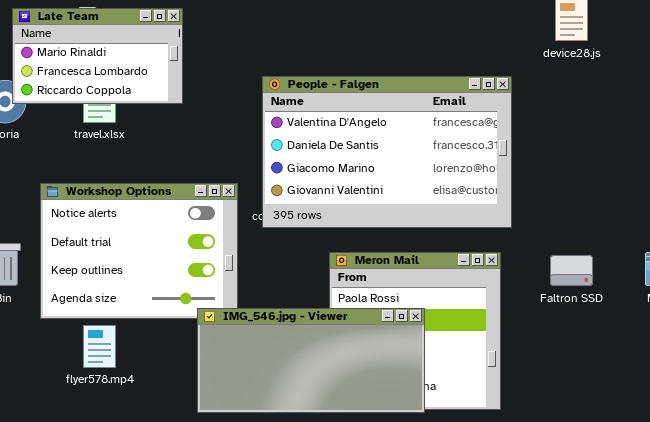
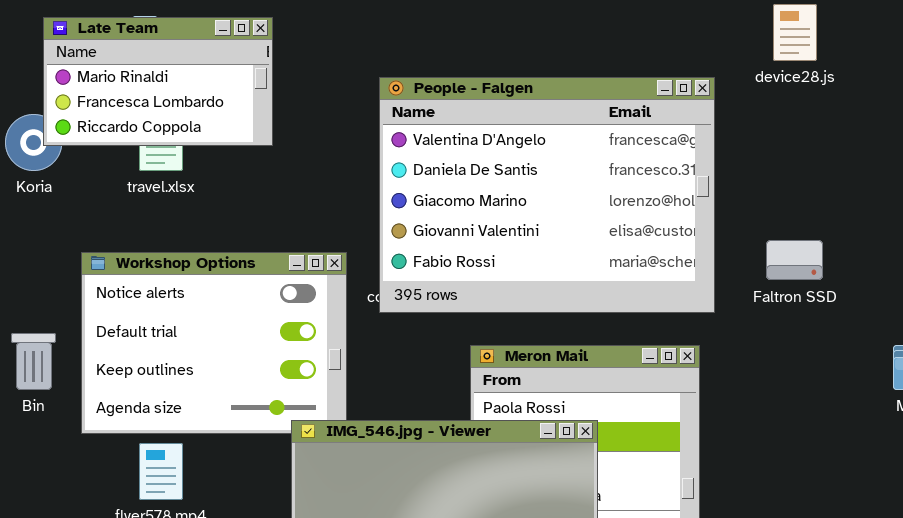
People - Falgen: [262,76,512,228] -> [379,77,715,313], resized
Faltron SSD: [550,255,593,286] -> [766,240,823,280], moved

